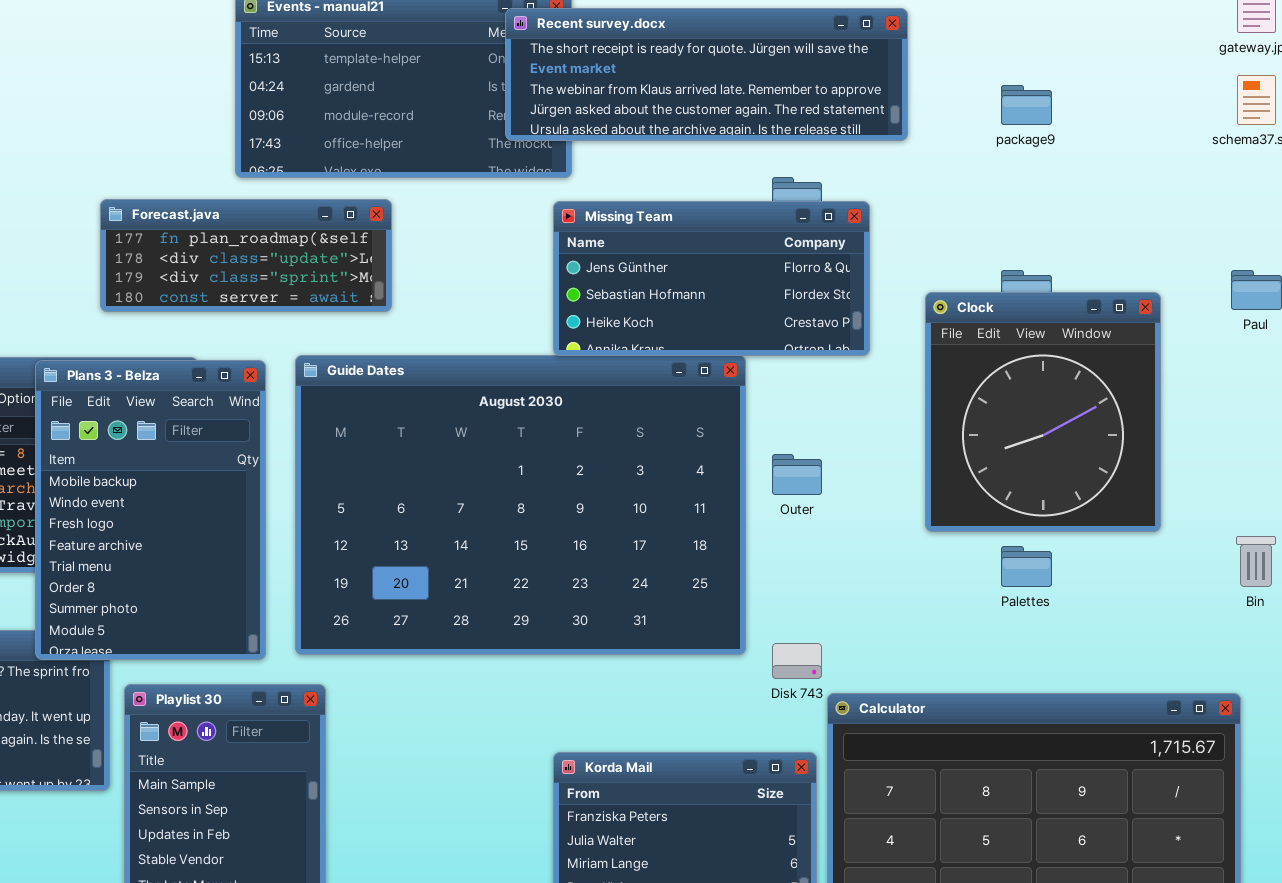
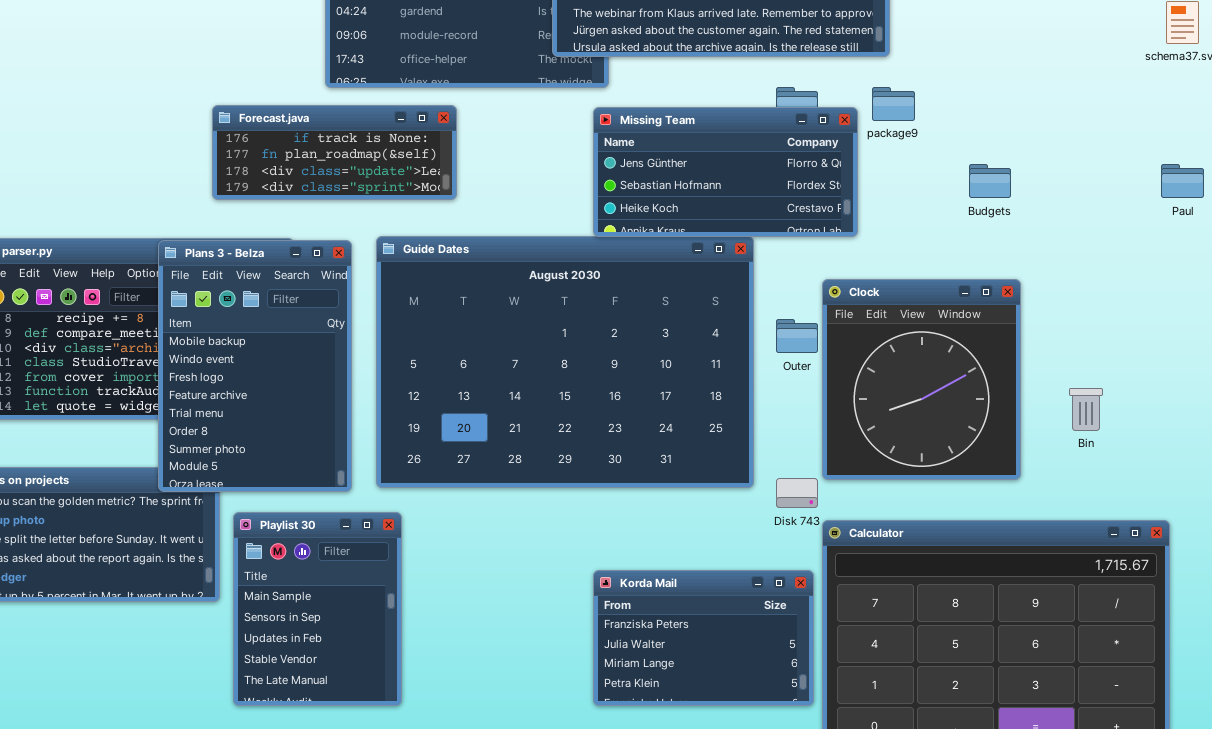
package9: [1001,85,1052,125] -> [872,87,915,121], moved
Forecast.java: [100,199,392,312] -> [212,105,457,200], scrolled up 1 row
Clock: [925,292,1161,532] -> [822,279,1021,480], moved
Bin: [1236,536,1276,587] -> [1069,388,1103,431], moved

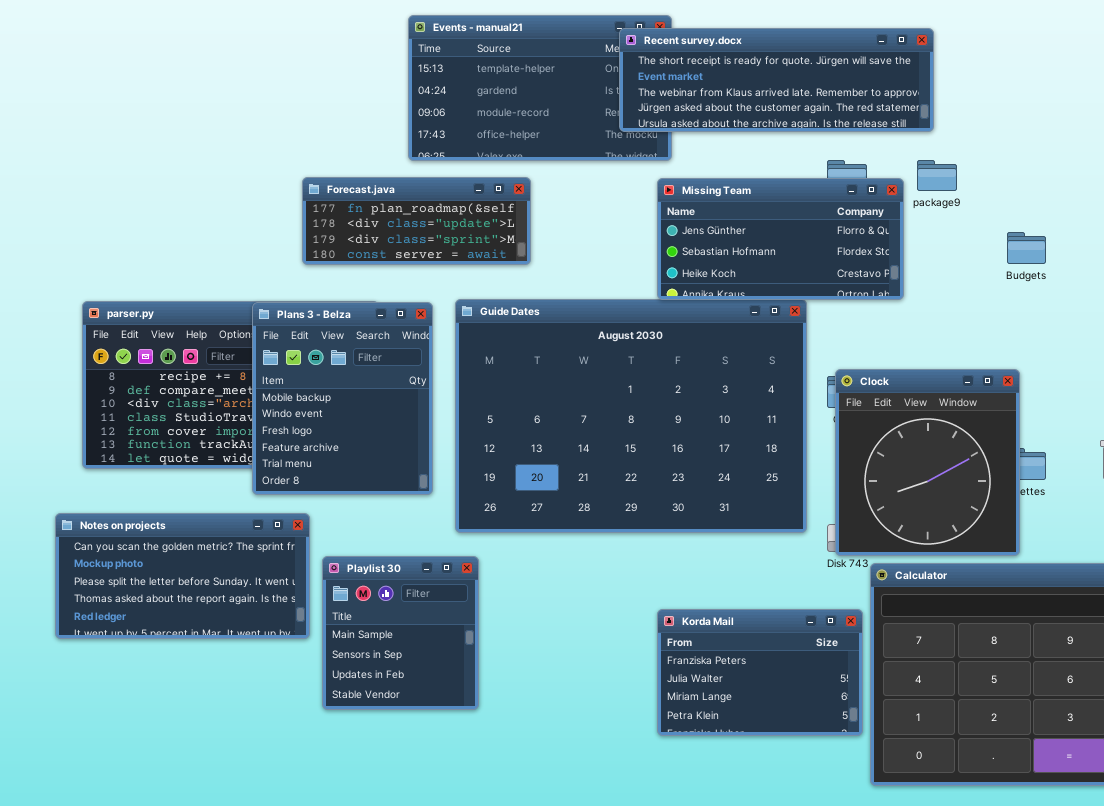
Forecast.java: [212,105,457,200] -> [302,177,531,265], scrolled down 1 row
Plans 3 - Belza: [158,240,352,492] -> [252,302,433,495], resized
Clock: [822,279,1021,480] -> [835,369,1020,556], moved
Playlist 30: [233,512,402,706] -> [322,556,479,710], resized

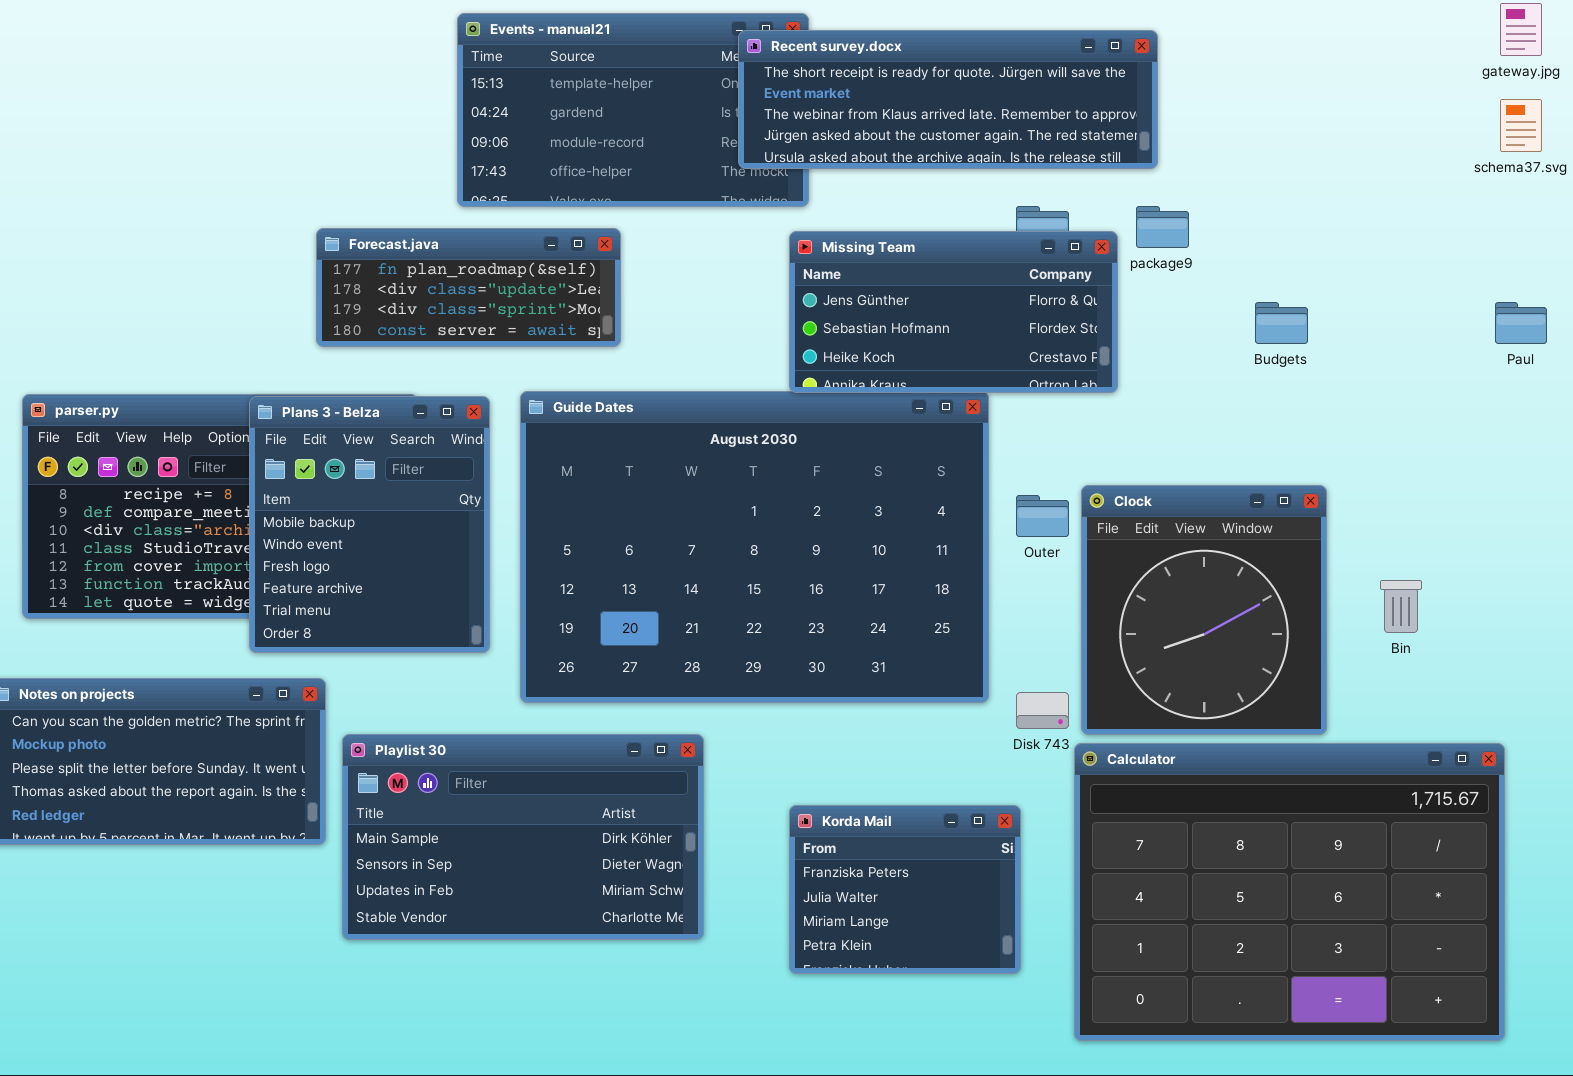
Clock: [835,369,1020,556] -> [1081,485,1327,735], moved
Playlist 30: [322,556,479,710] -> [342,734,704,940], resized
Korda Mail: [657,609,863,736] -> [789,805,1021,974], resized

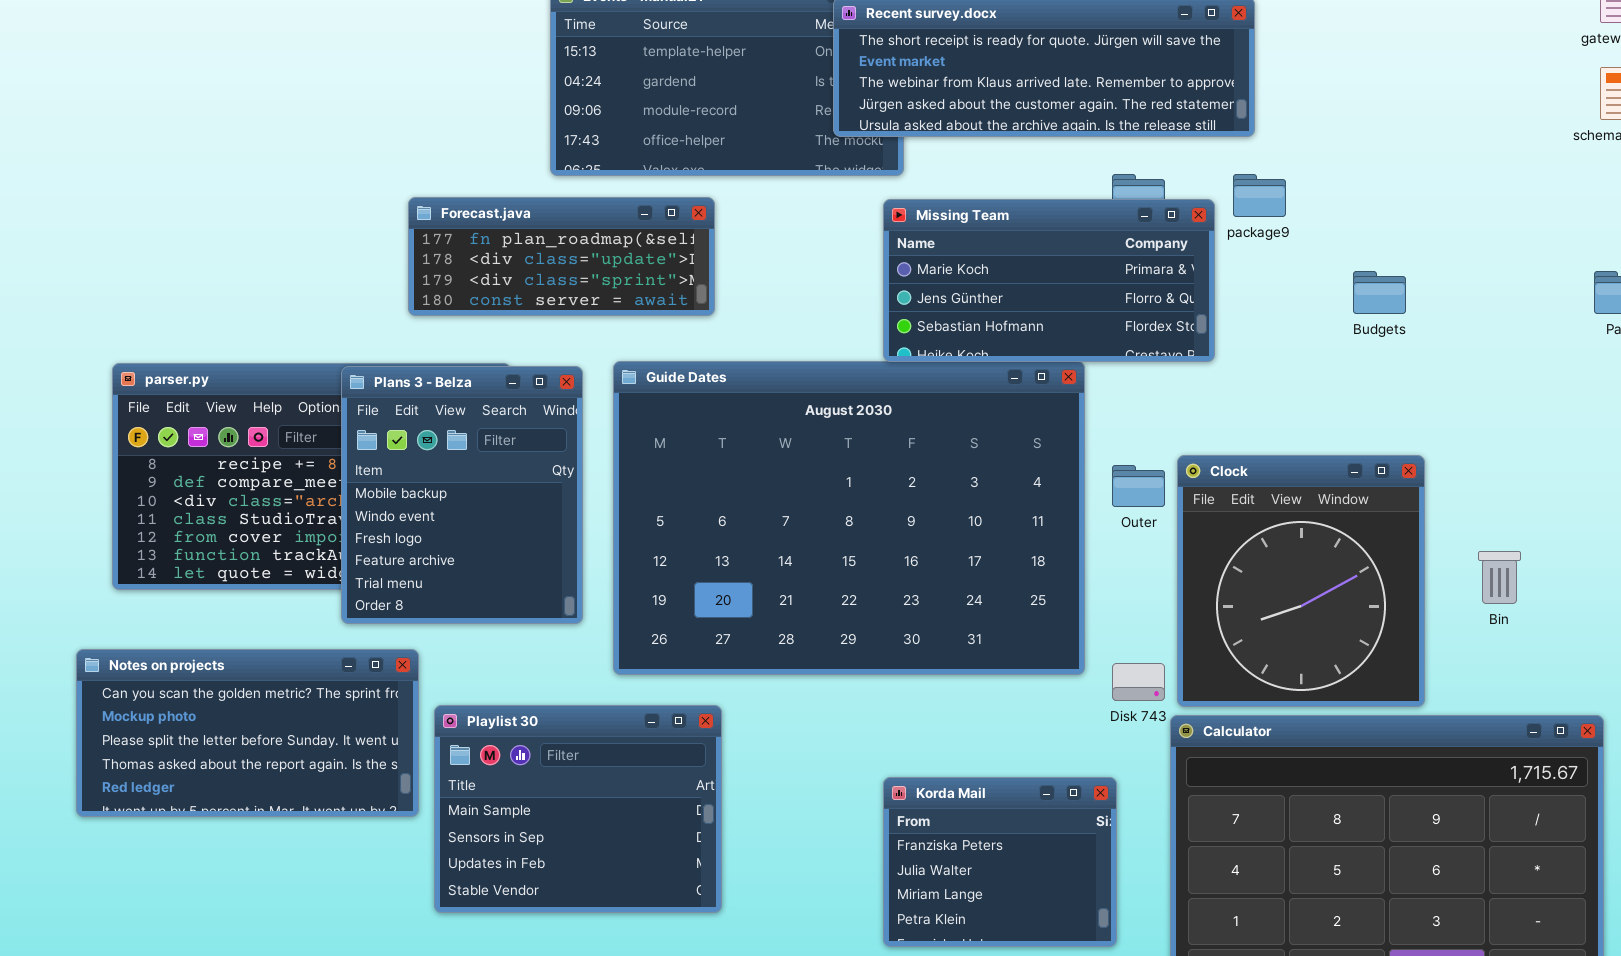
Missing Team: [789,231,1118,393] -> [883,199,1215,362], scrolled up 1 row
Playlist 30: [342,734,704,940] -> [434,705,722,913], resized

